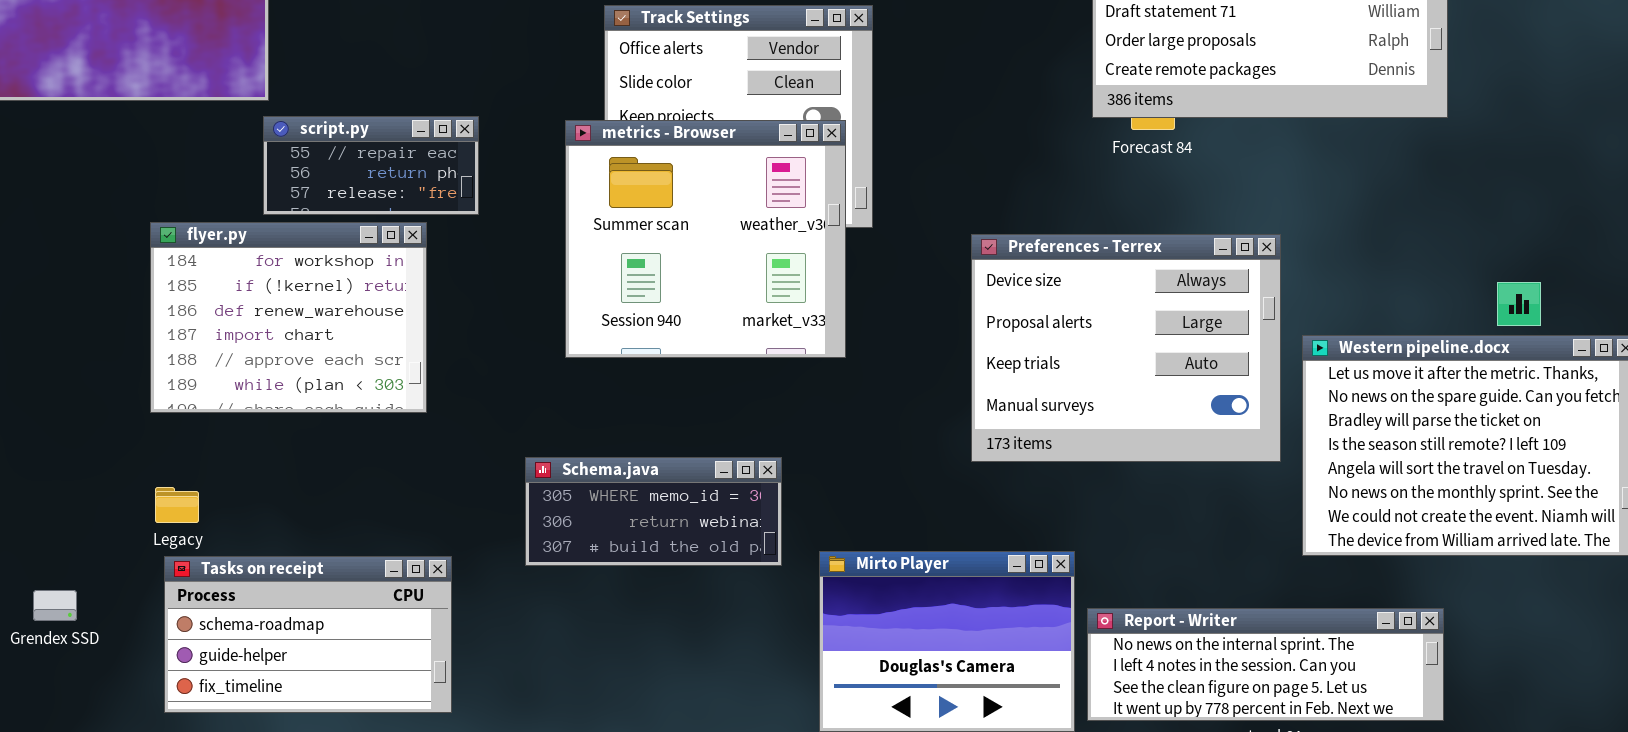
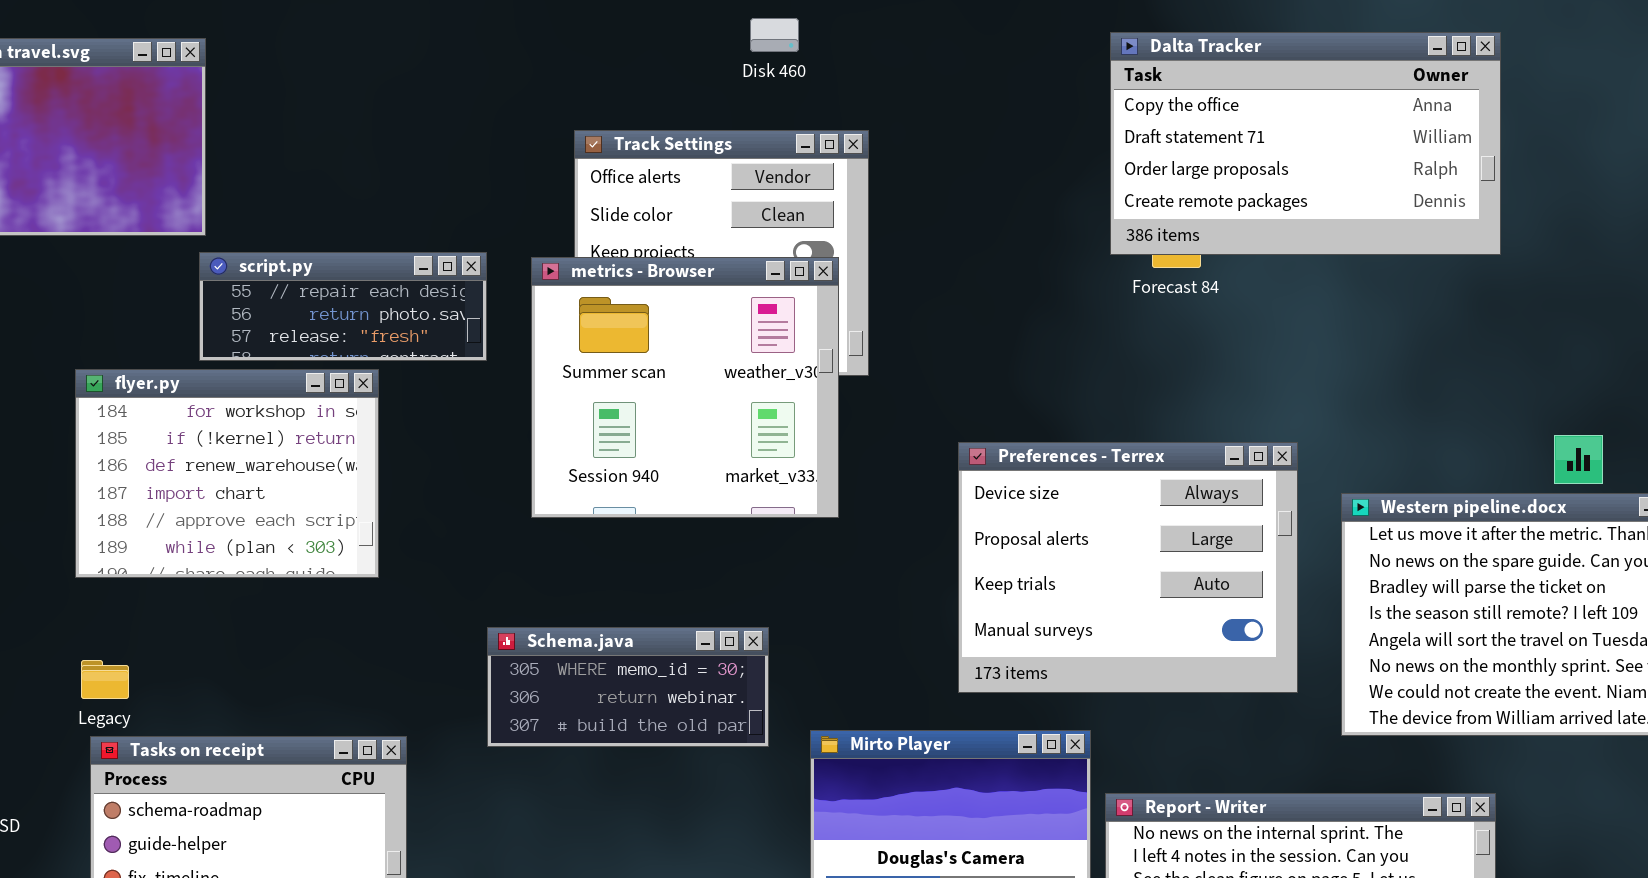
script.py: [263,116,479,215] -> [199,252,487,361], resized
Preferences - Terrex: [971,234,1281,462] -> [958,442,1298,693], moved

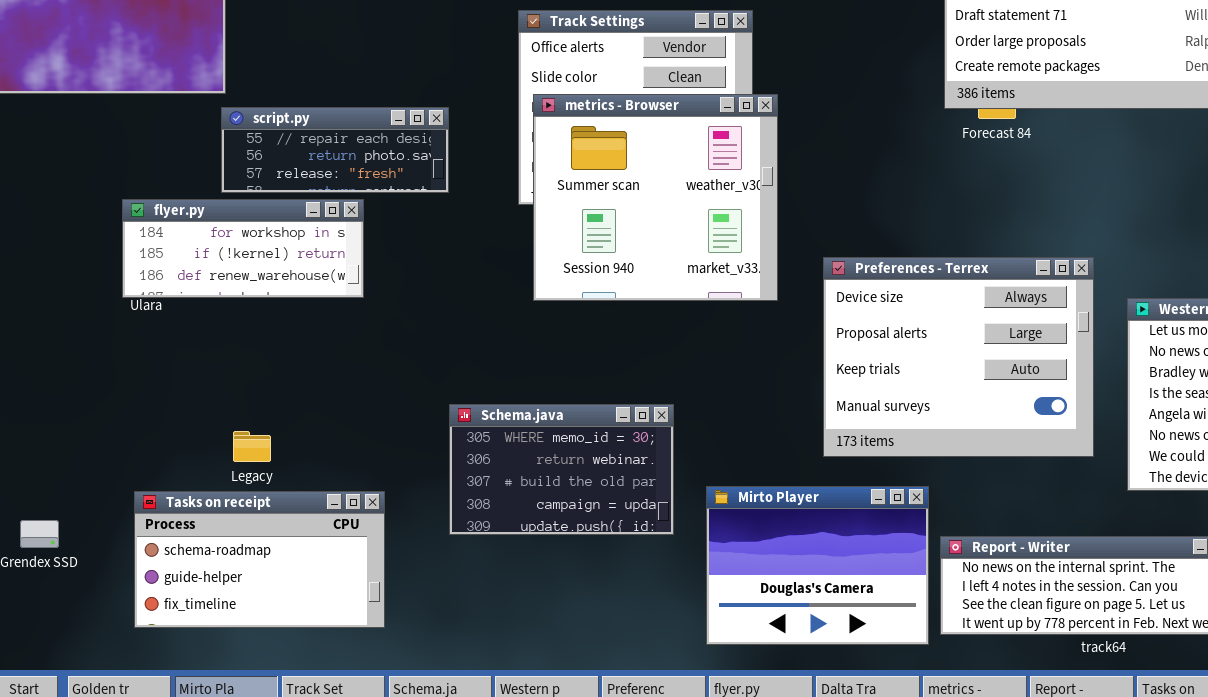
metrics - Browser: [531,257,839,518] -> [533,94,778,301], moved
flyer.py: [75,369,379,578] -> [122,199,364,298], resized
Schema.java: [487,627,769,747] -> [449,404,674,535], resized
Legacy: [81,660,129,699] -> [233,431,271,462], moved

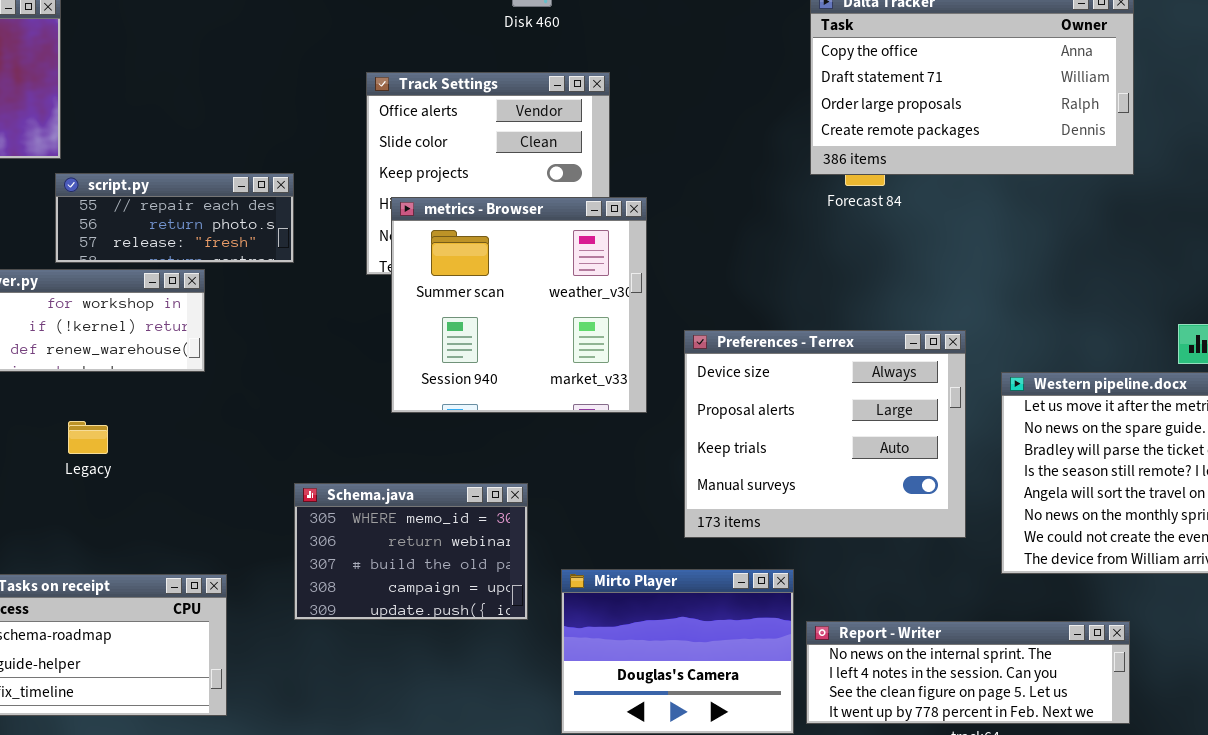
metrics - Browser: [533,94,778,301] -> [391,197,647,413], moved
Legacy: [233,431,271,462] -> [68,421,108,454], moved

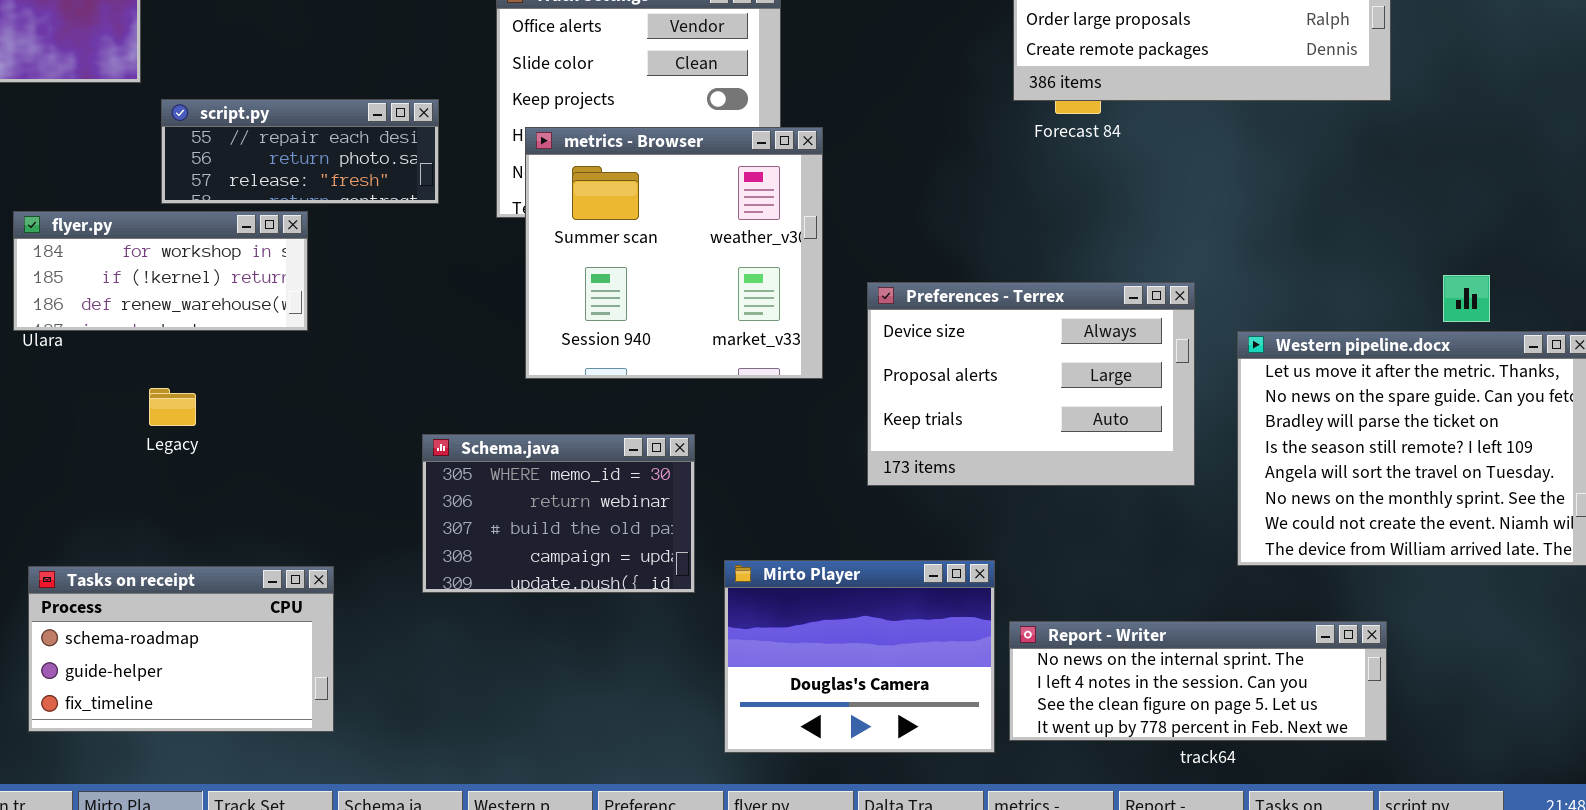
script.py: [55,173,294,263] -> [161,99,439,204], moved
Preferences - Terrex: [684,330,966,538] -> [867,282,1195,486], resized
Schema.java: [294,483,528,620] -> [422,434,695,593], moved

